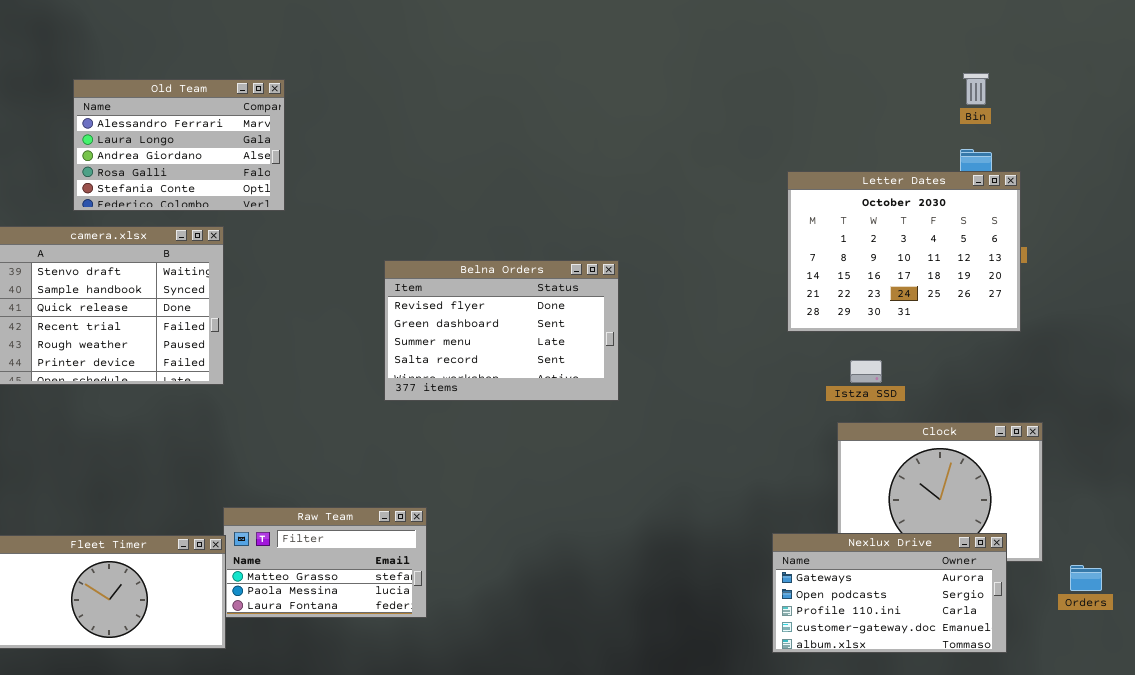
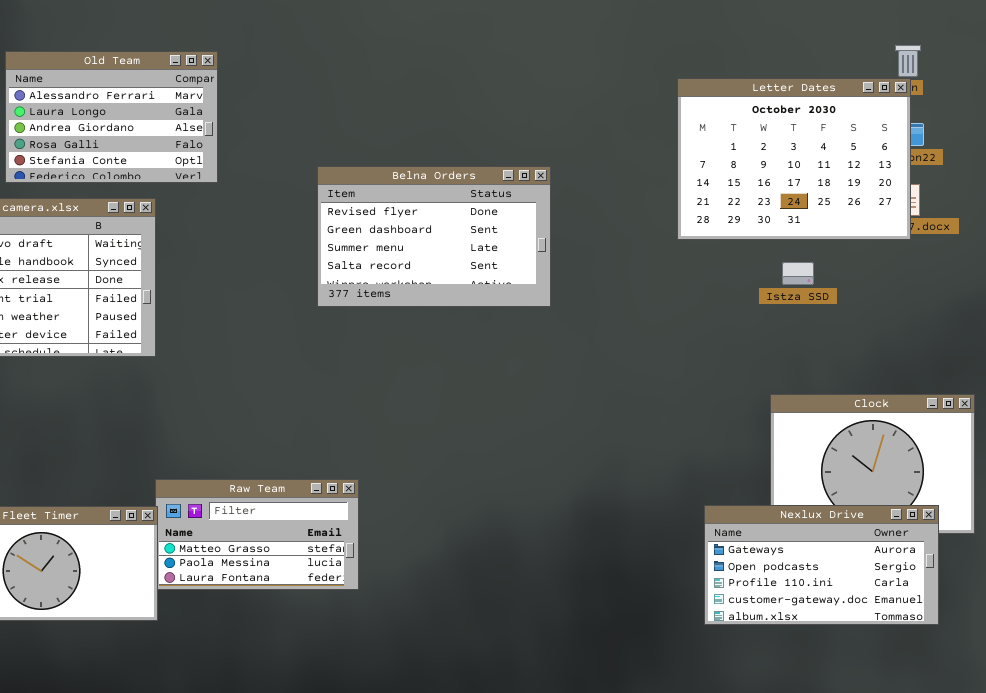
Letter Dates: [787,171,1021,332] -> [677,78,911,240], moved
Belna Orders: [384,260,619,401] -> [317,166,551,307], moved
Istza SSD: [850,360,882,383] -> [782,262,814,285], moved

